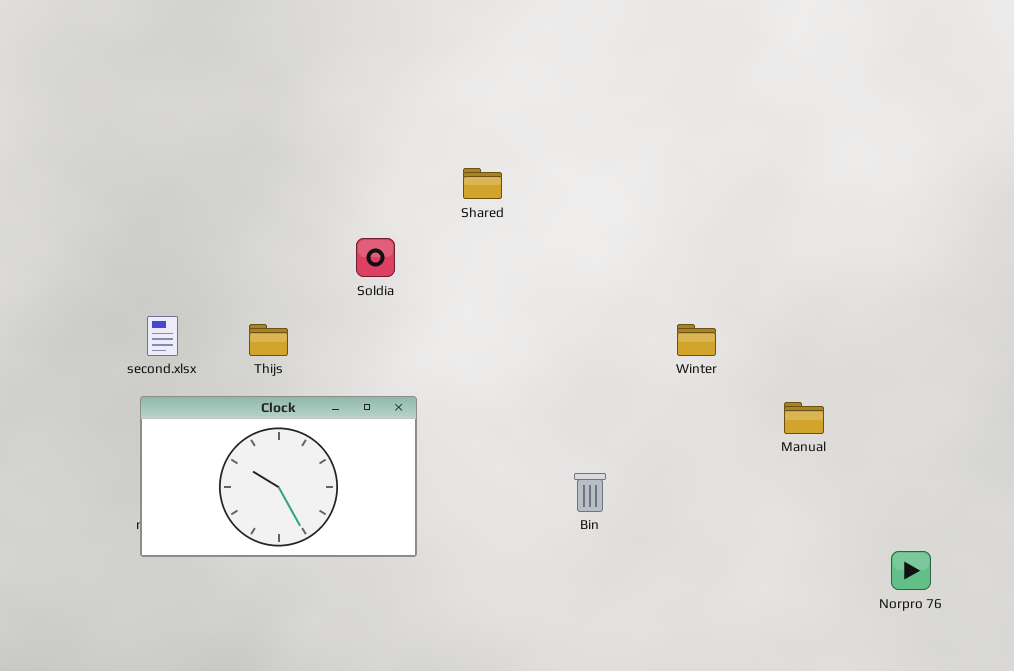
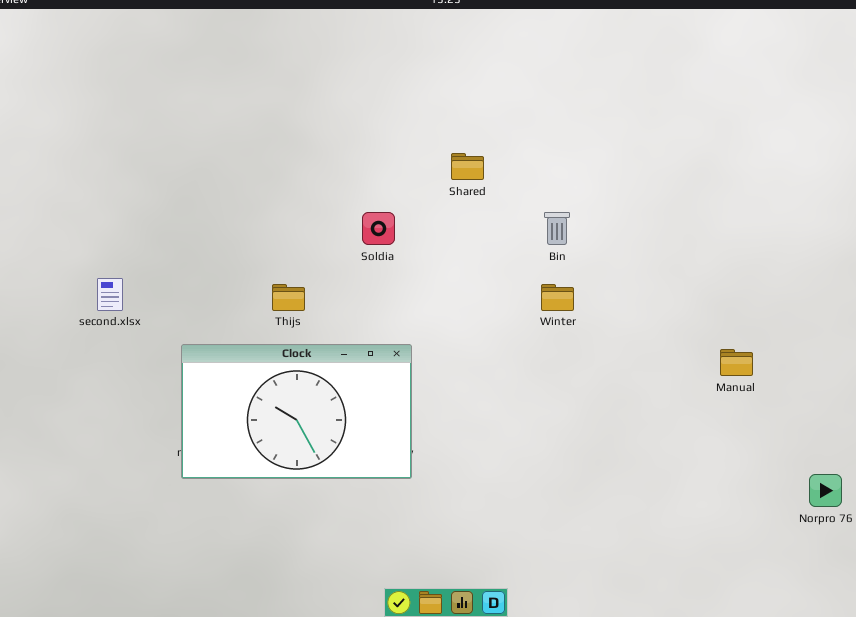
second.xlsx: [147,316,178,356] -> [97,278,123,311], moved
Winter: [677,324,716,356] -> [541,284,574,311], moved
Bin: [574,473,606,512] -> [544,212,570,245], moved

